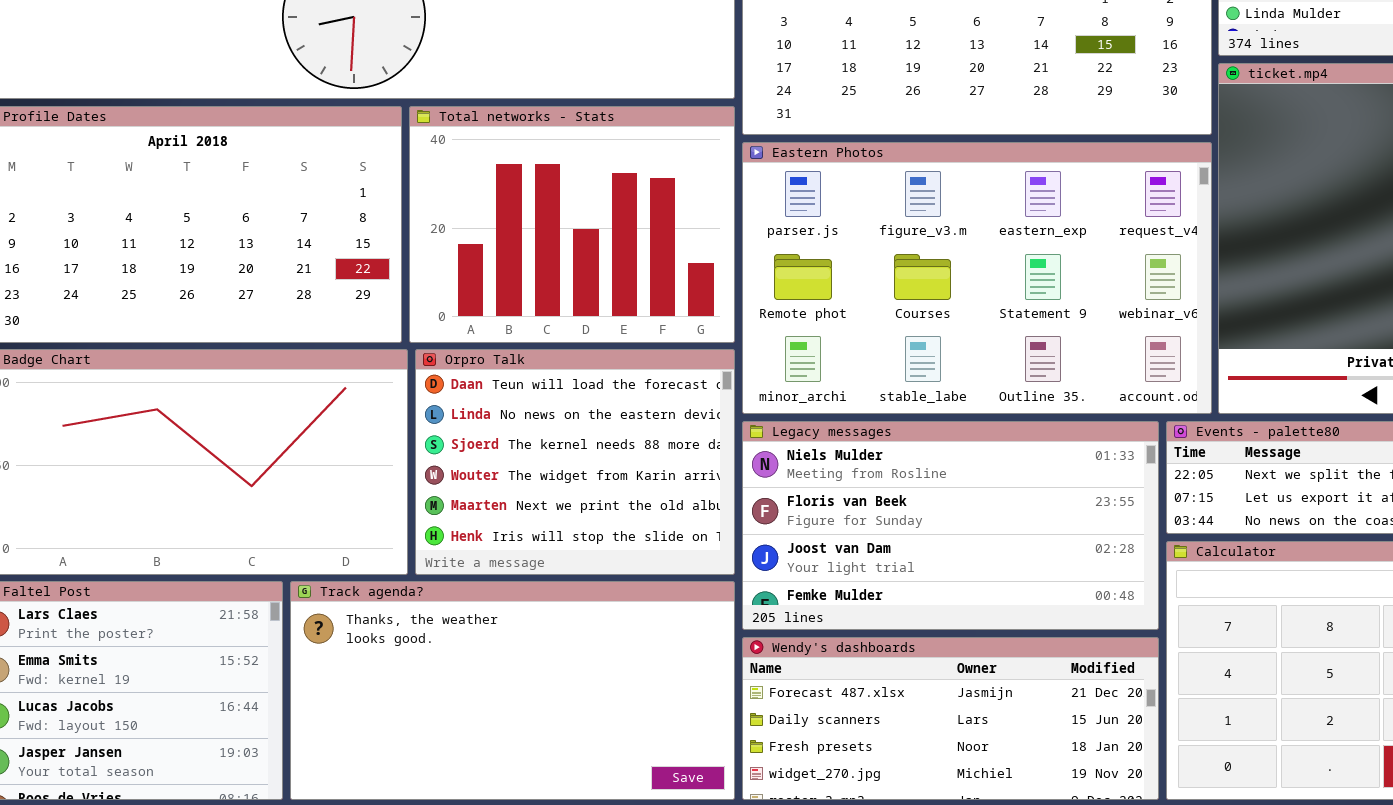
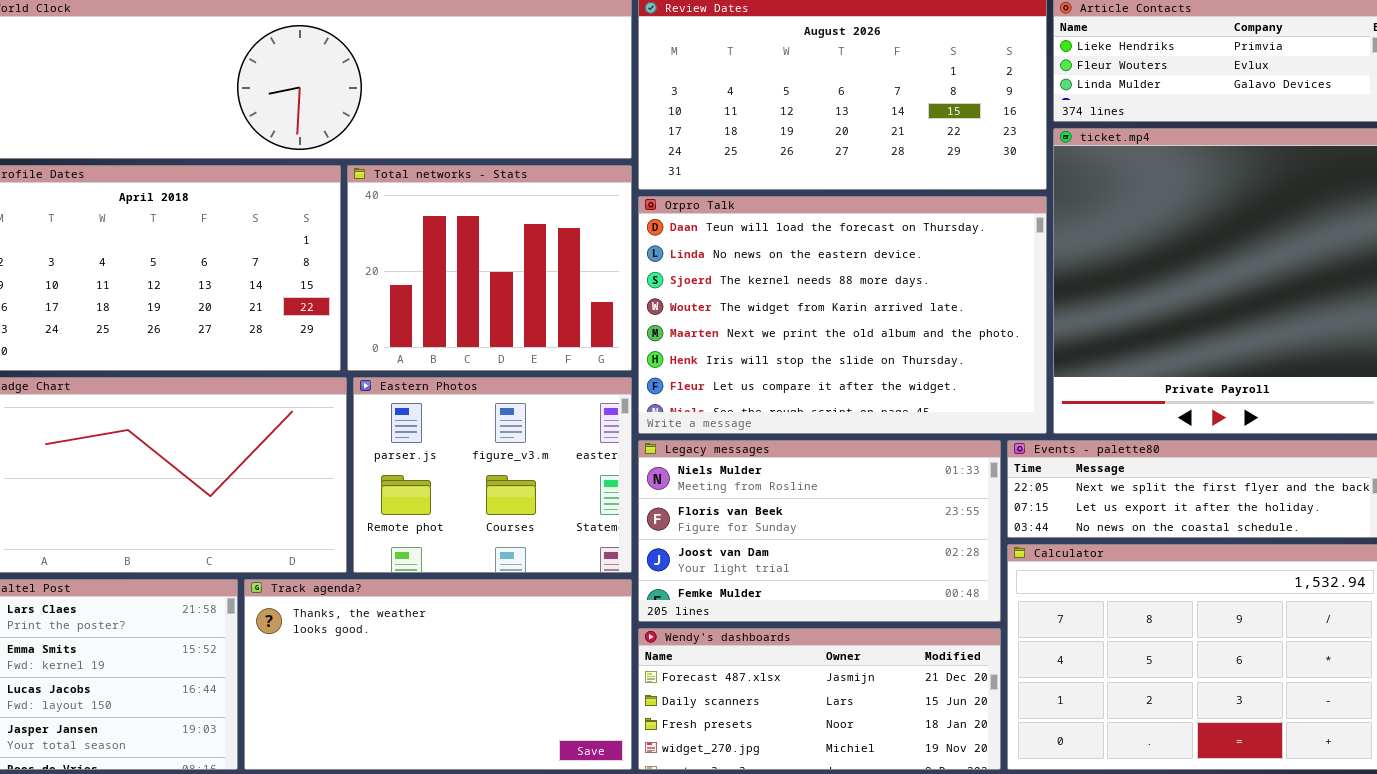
Eastern Photos: [742,142,1212,414] -> [353,377,632,573], moved, resized
Orpro Talk: [415,349,735,575] -> [638,196,1047,434], moved, resized

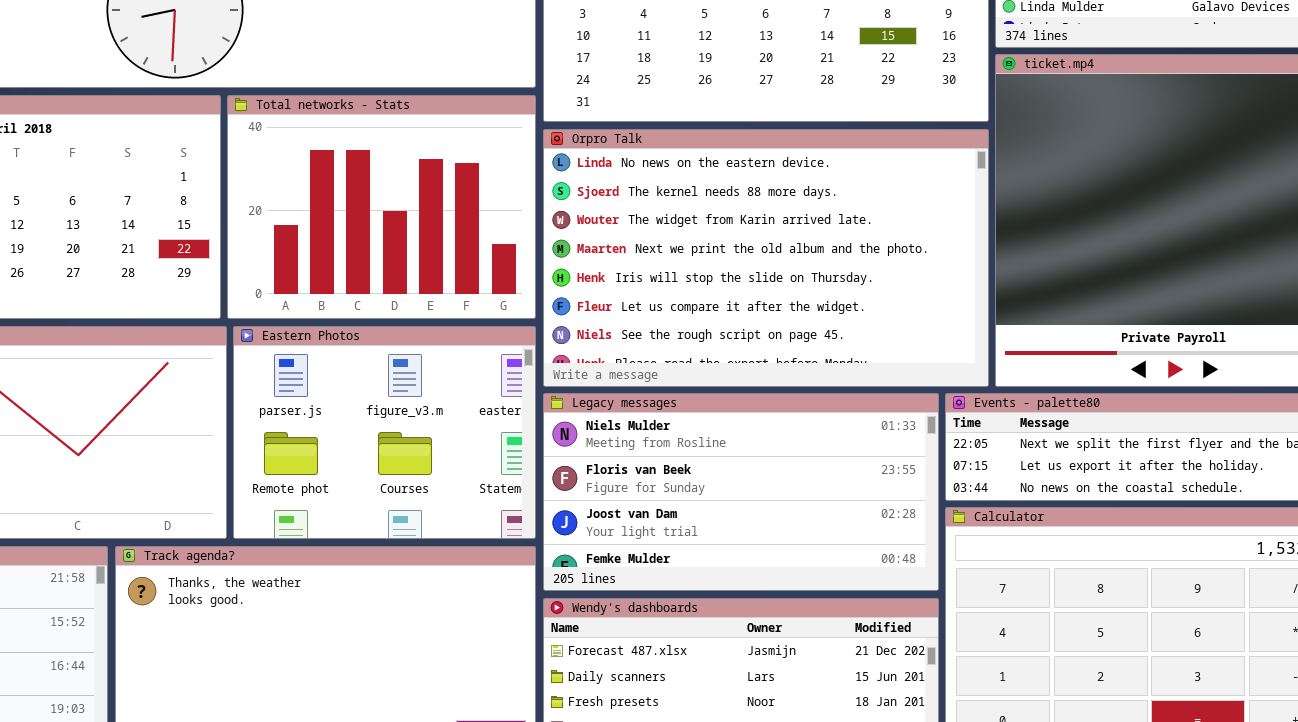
Orpro Talk: [638,196,1047,434] -> [543,129,989,387], scrolled down 1 row

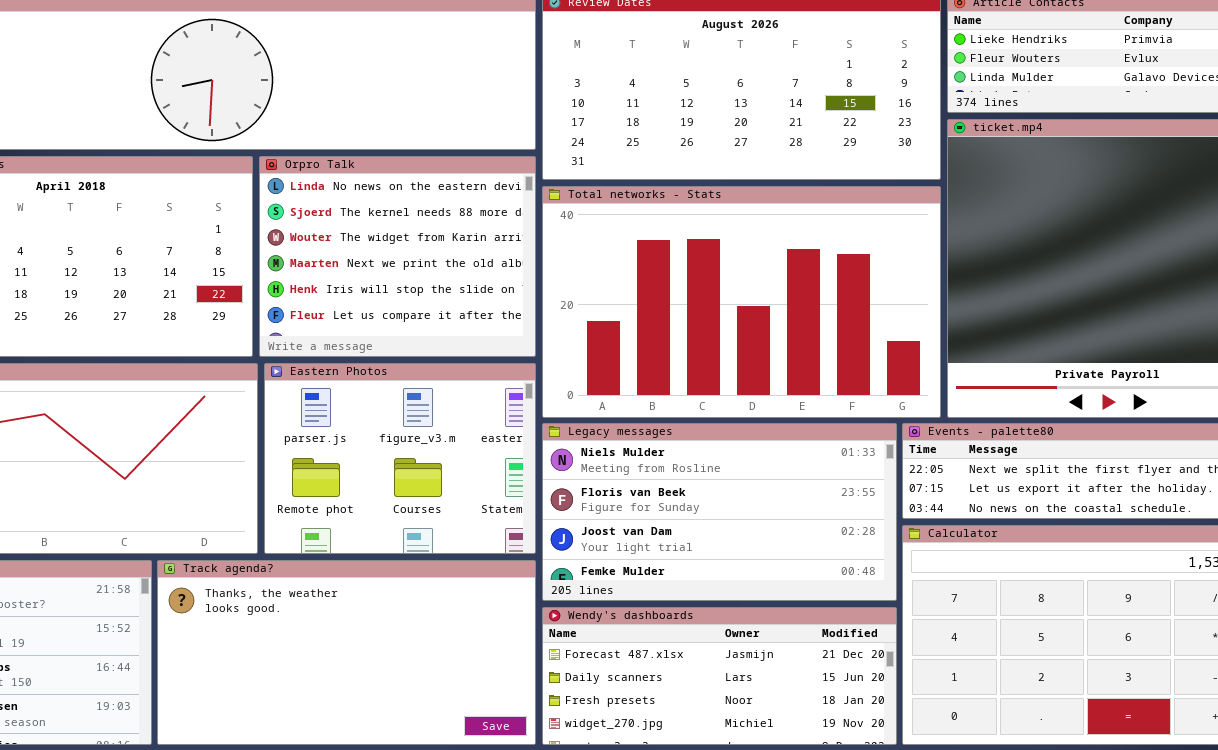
Total networks - Stats: [227,95,536,319] -> [542,186,941,418], moved, resized
Orpro Talk: [543,129,989,387] -> [259,156,536,357], moved, resized

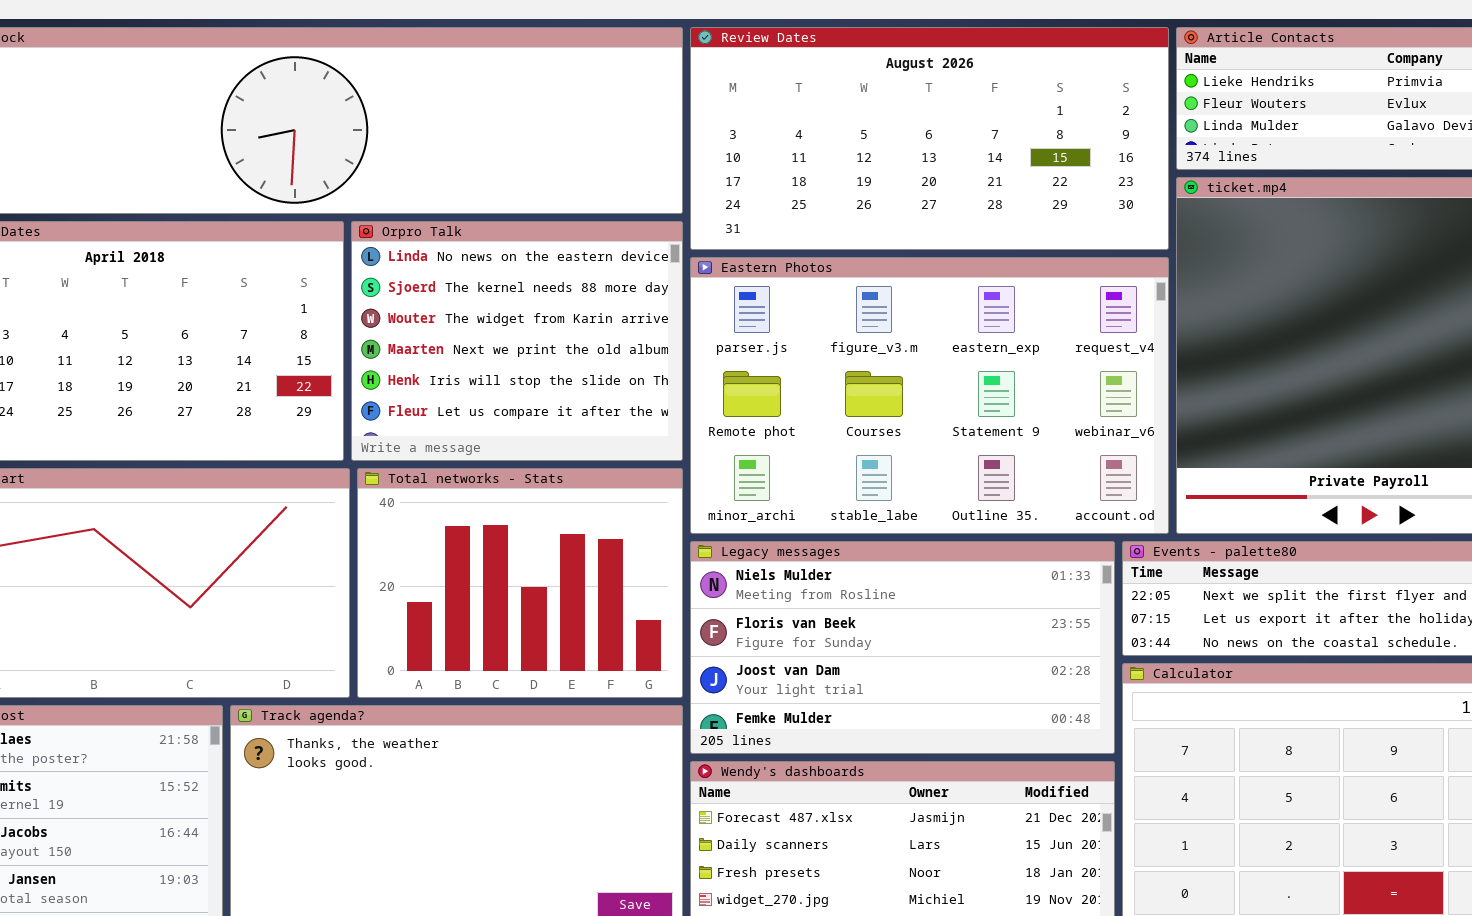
Total networks - Stats: [542,186,941,418] -> [357,468,683,698], moved, resized
Eastern Photos: [264,363,536,554] -> [690,257,1169,534], moved, resized

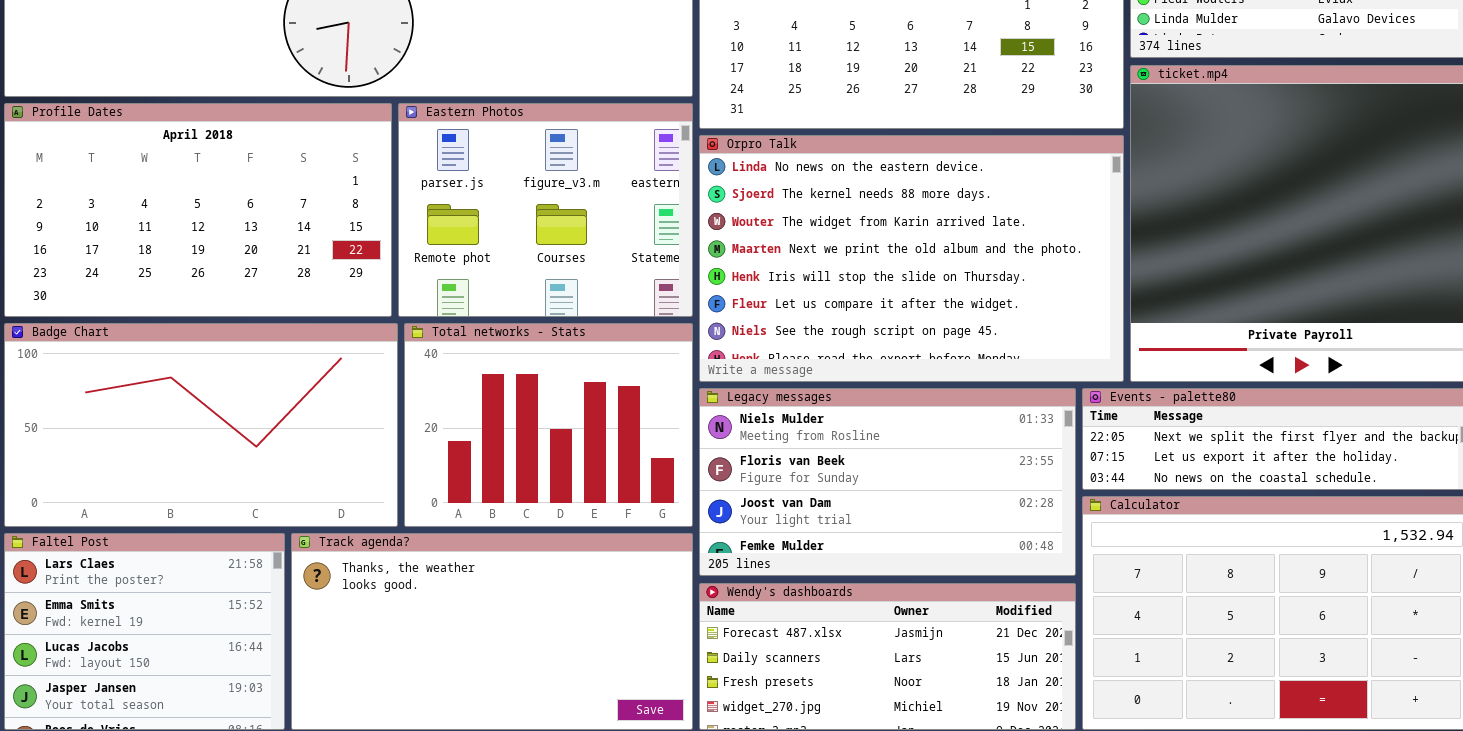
Orpro Talk: [351,221,683,461] -> [699,135,1124,382], moved, resized
Eastern Photos: [690,257,1169,534] -> [398,103,693,317], moved, resized

